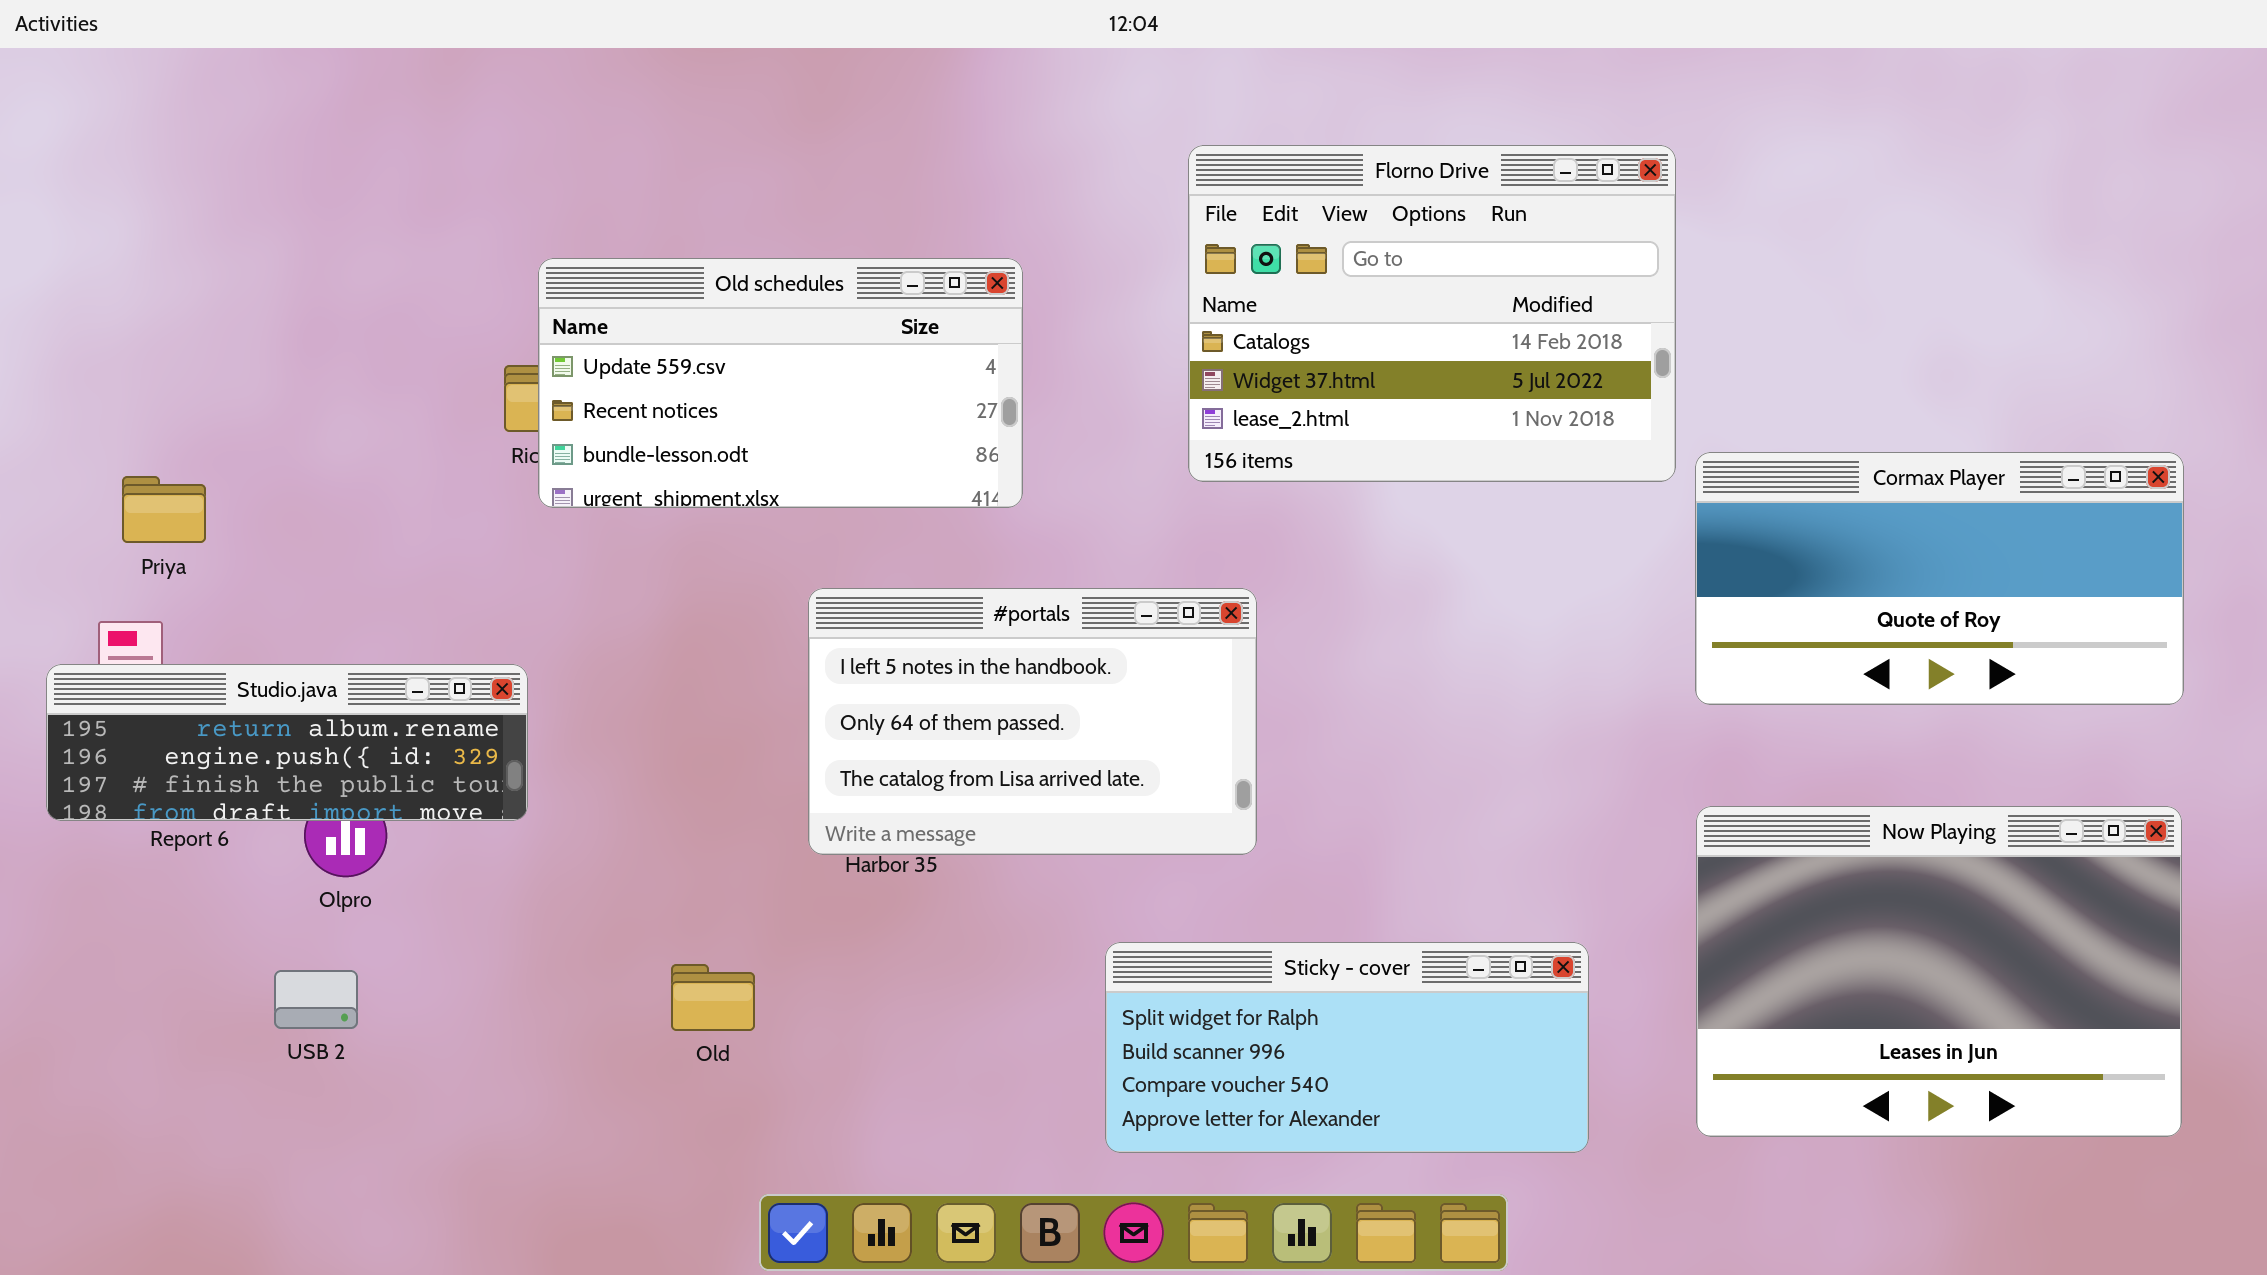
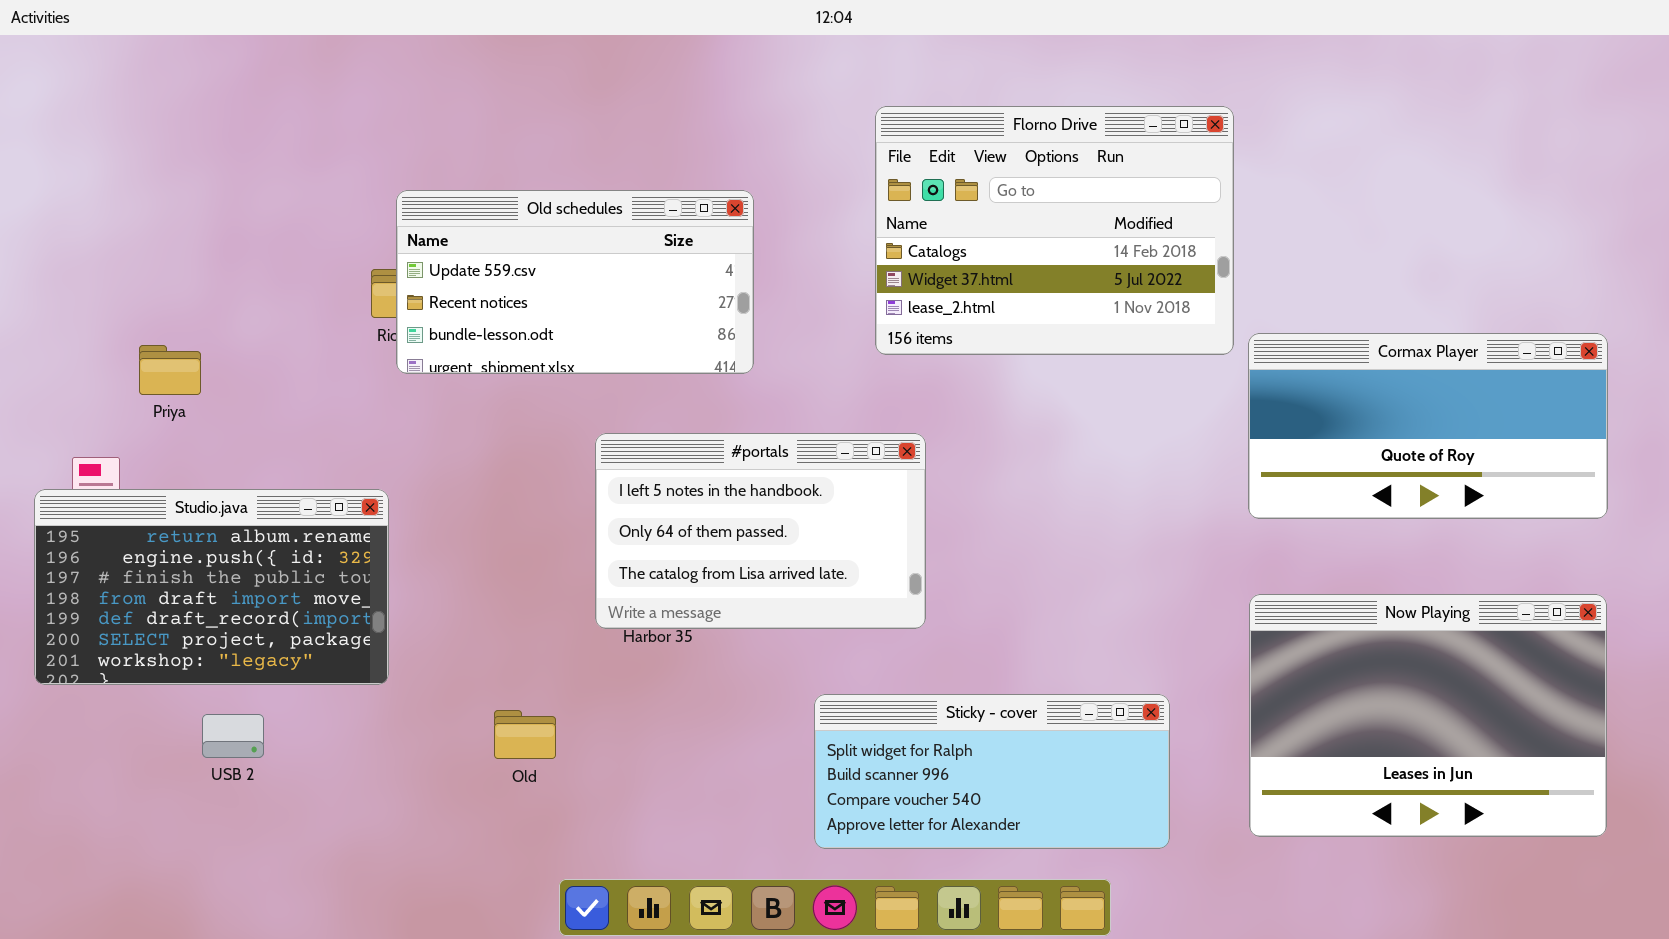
Priya: [122,476,206,543] -> [139,345,201,395], moved
Studio.java: [46,664,528,821] -> [34,489,389,685], resized

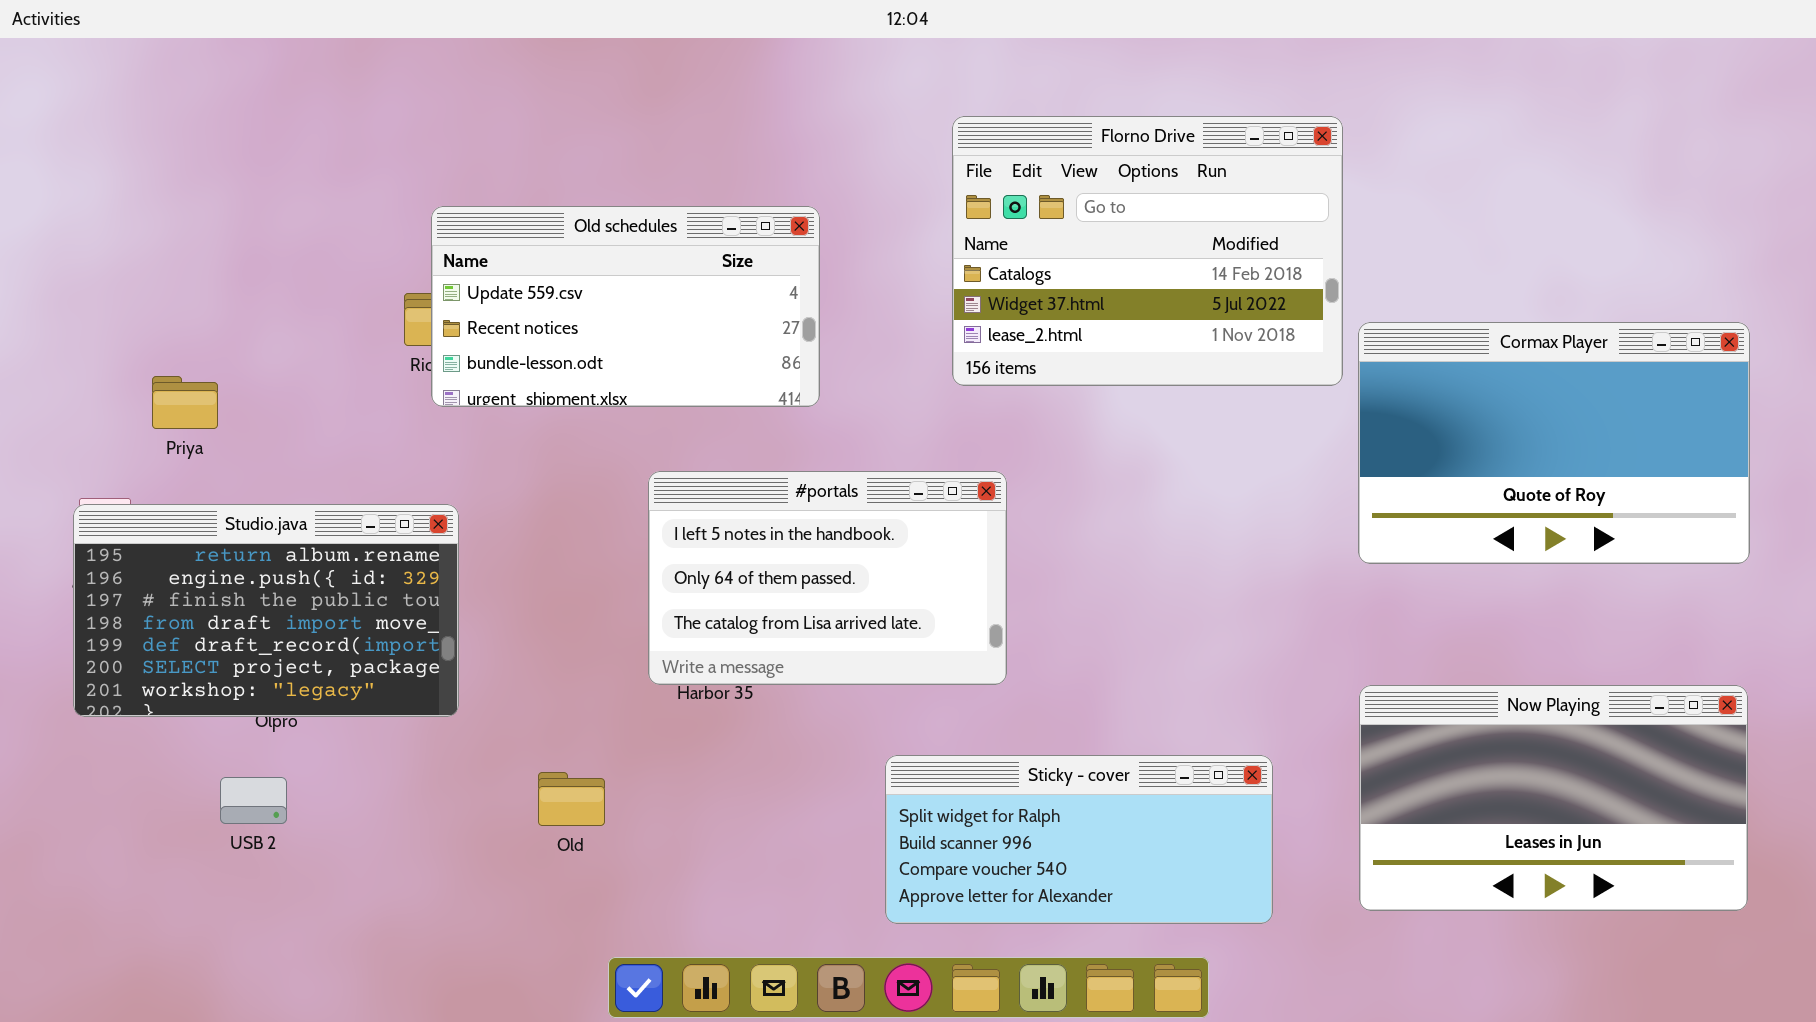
Cormax Player: [1248,333,1608,519] -> [1358,322,1750,564], resized
Studio.java: [34,489,389,685] -> [73,504,459,717], moved
Now Playing: [1249,594,1607,837] -> [1359,685,1748,911], resized

